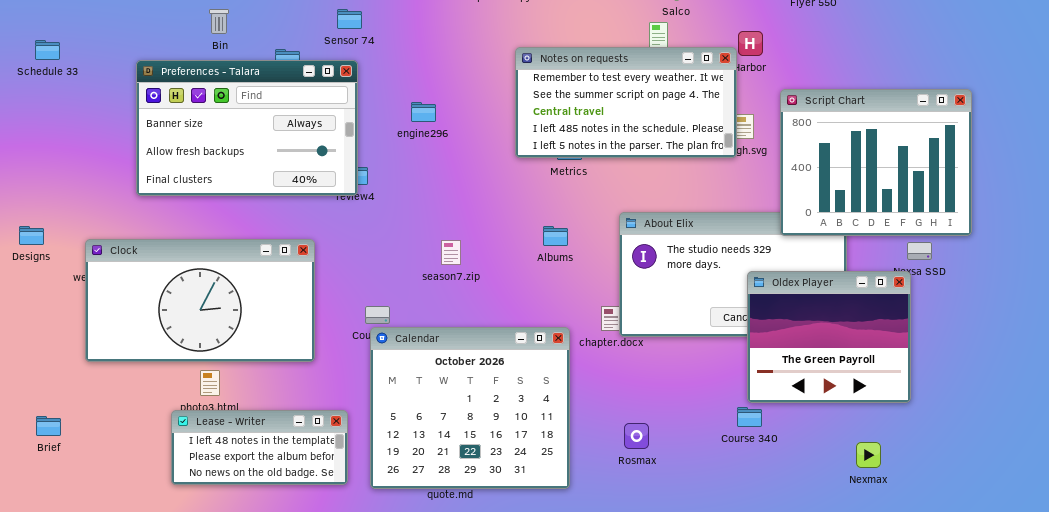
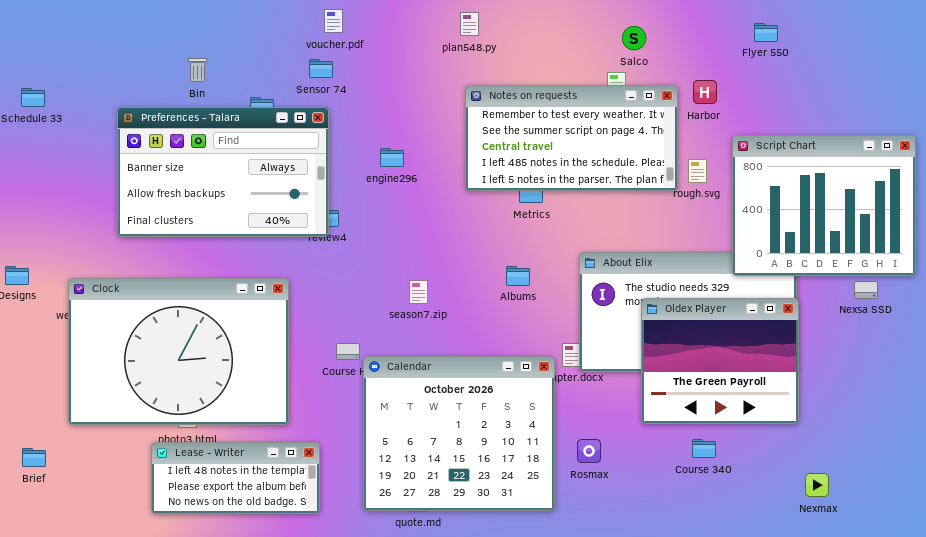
Notes on requests: [515,47,737,158] -> [465,85,678,191], moved
Clock: [85,239,315,362] -> [68,278,289,425], resized
Oldex Player: [747,271,911,403] -> [641,298,799,424], moved
Calendar: [370,327,570,489] -> [363,356,555,511], moved
Rosmax: [624,423,649,449] -> [577,439,601,463], moved

